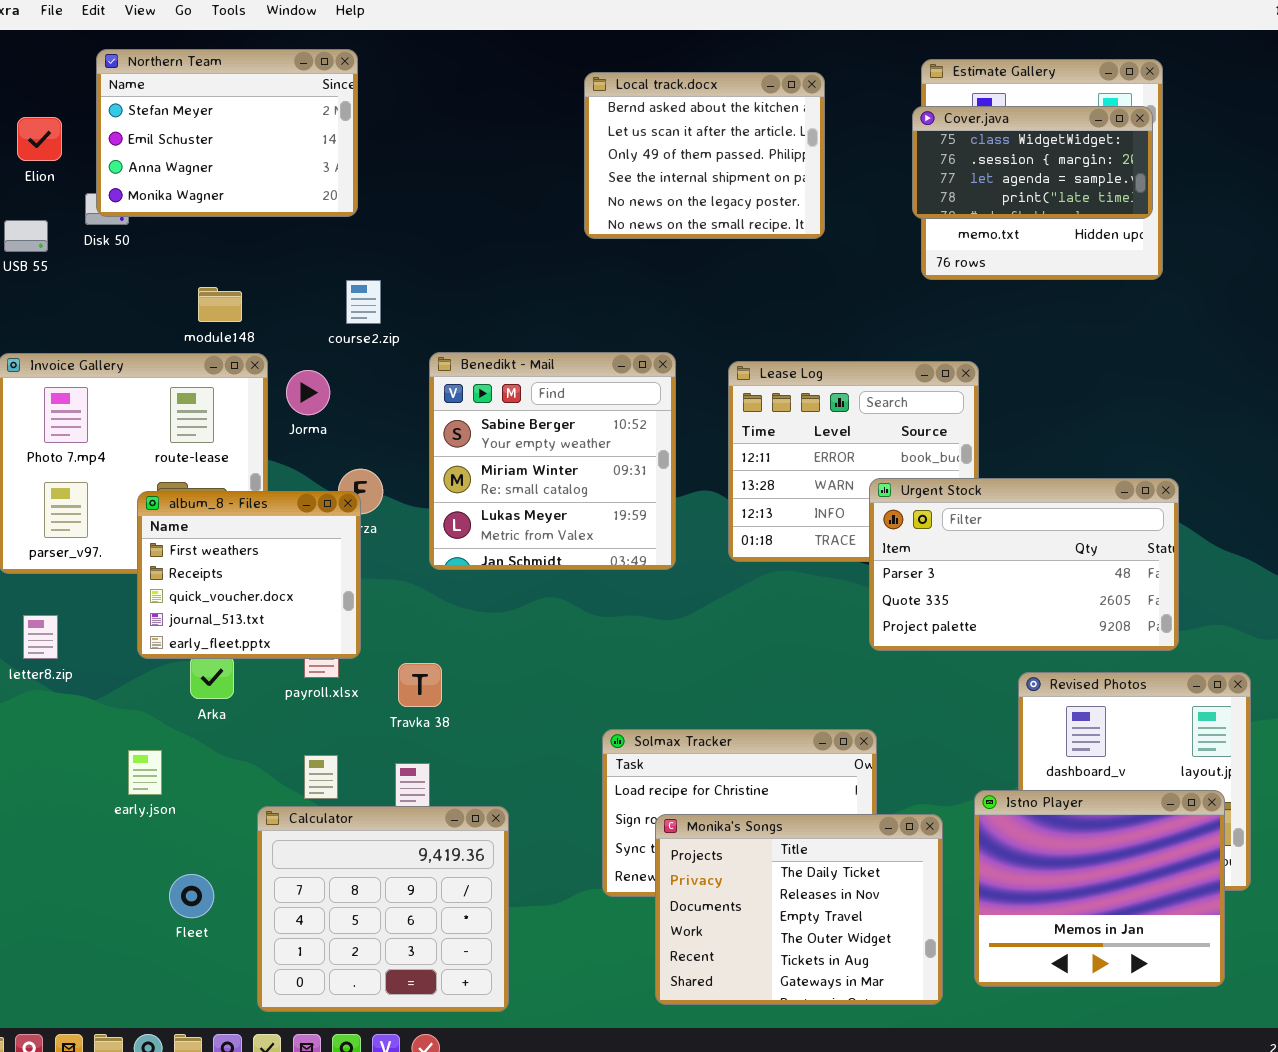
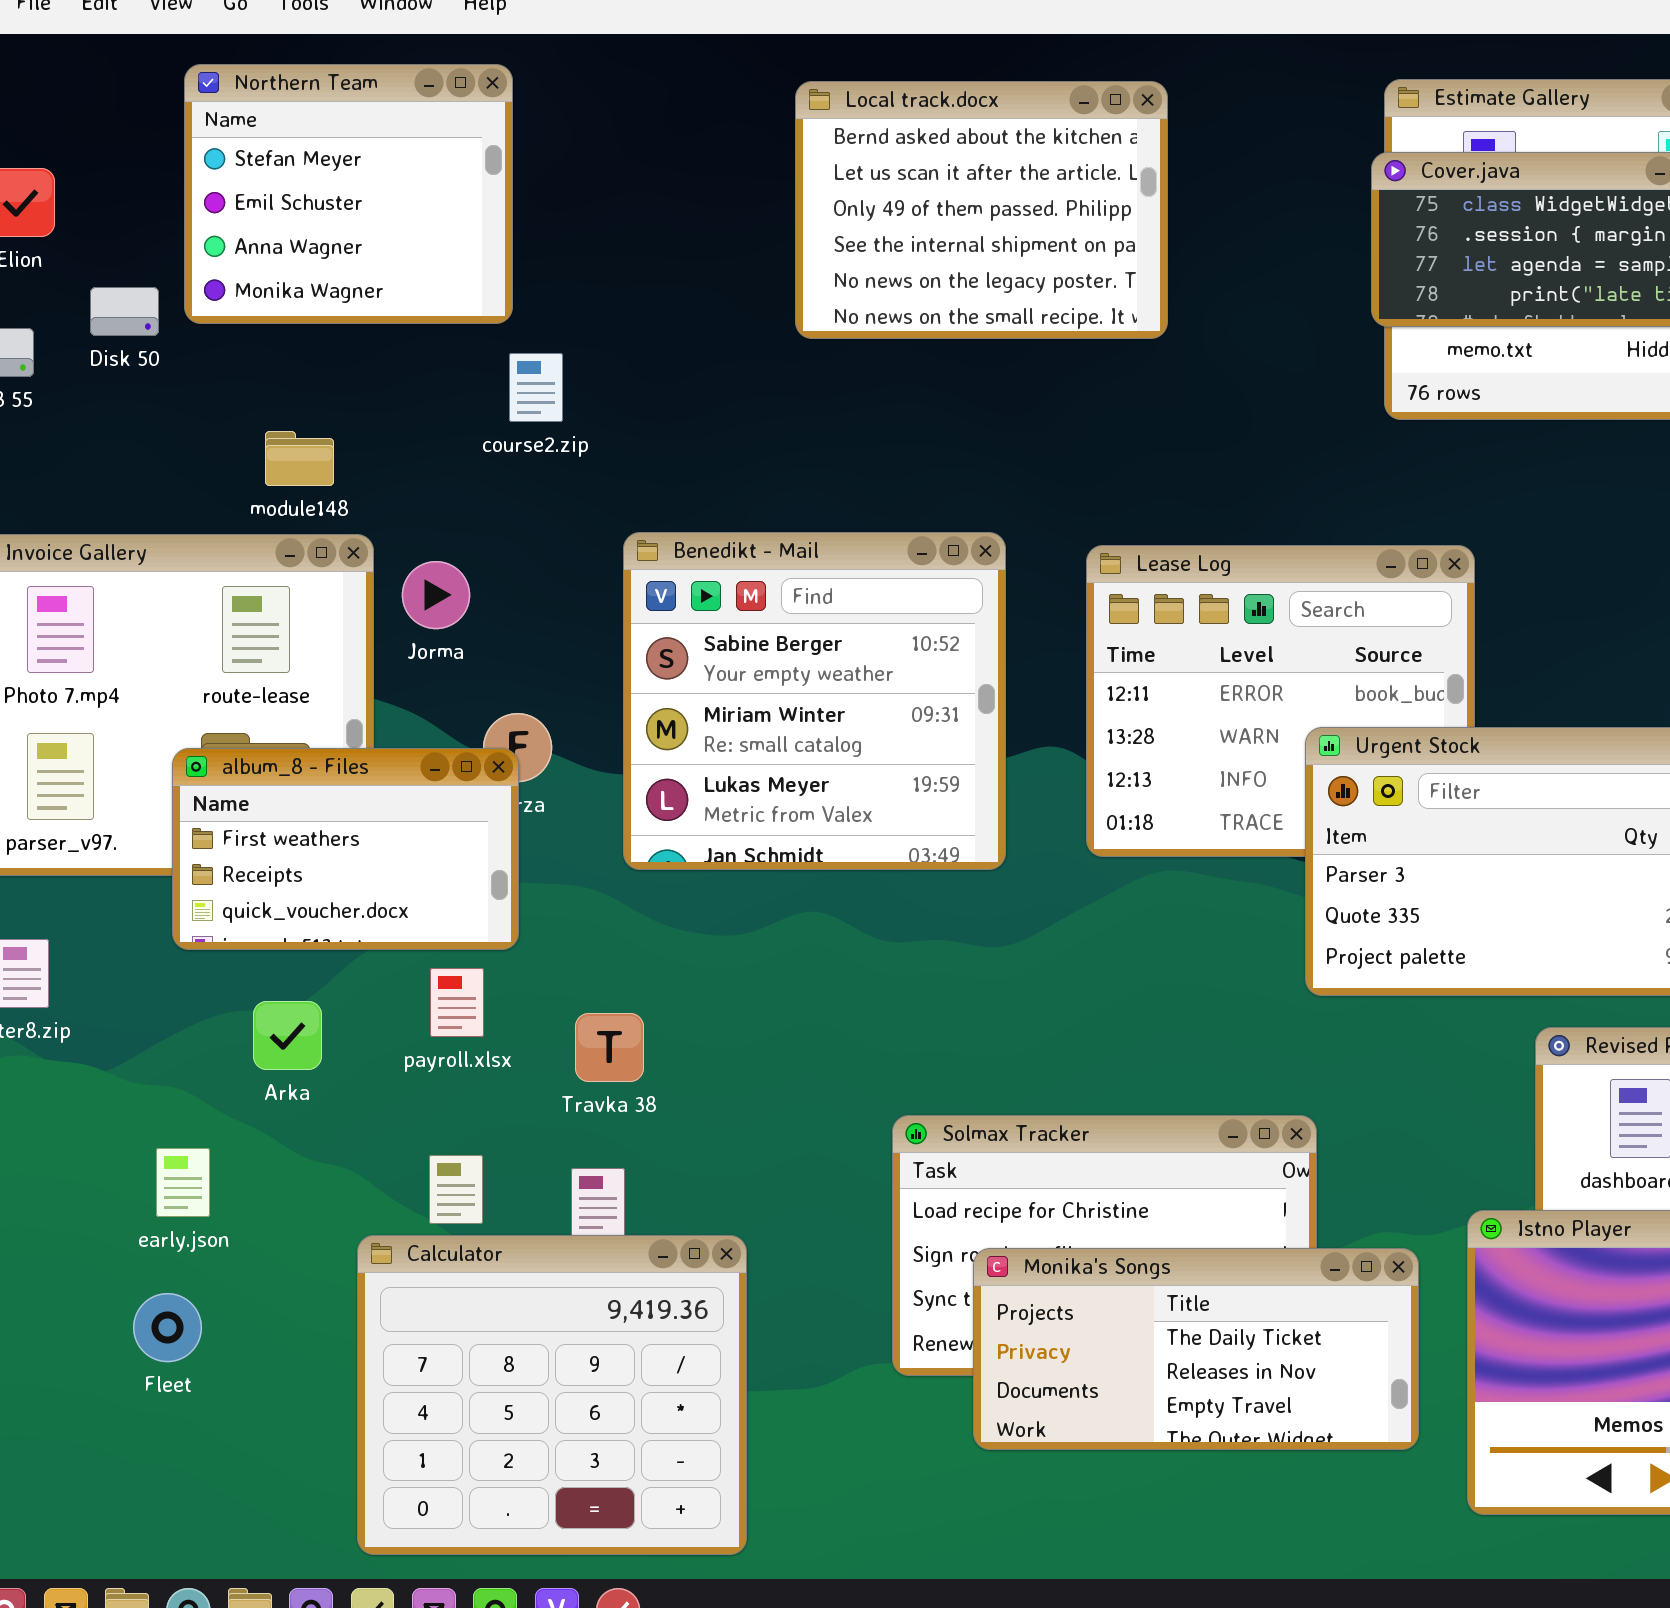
Northern Team: [96,49,358,217] -> [184,64,513,324], resized
Local track.docx: [584,72,825,239] -> [795,81,1168,339], moved
course2.zip: [346,280,381,324] -> [509,353,563,422], moved
album_8 - Files: [137,491,361,659] -> [172,748,519,950], resized
Monika's Songs: [655,814,943,1005] -> [973,1248,1419,1450], resized
Fleet: [169,874,214,918] -> [133,1293,202,1362], moved

